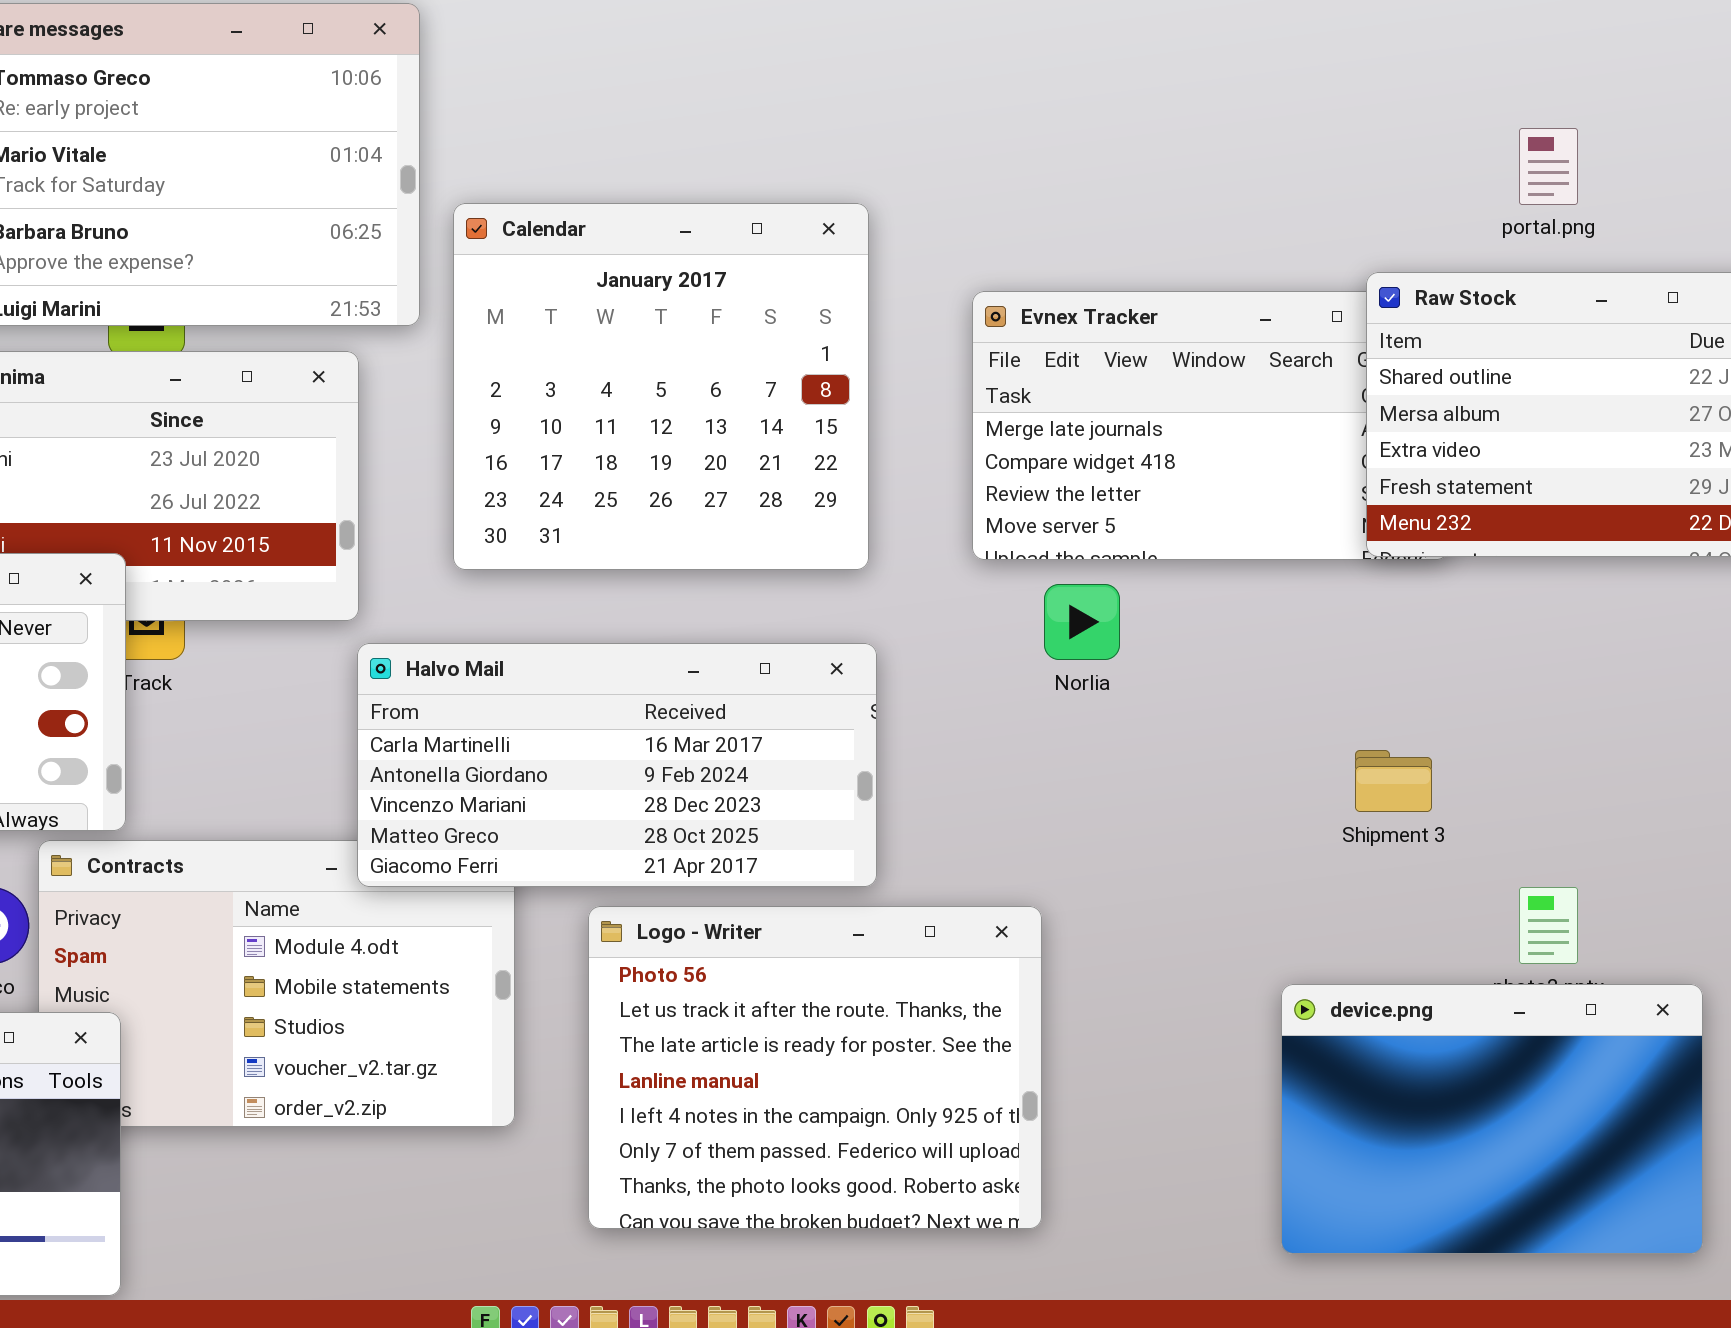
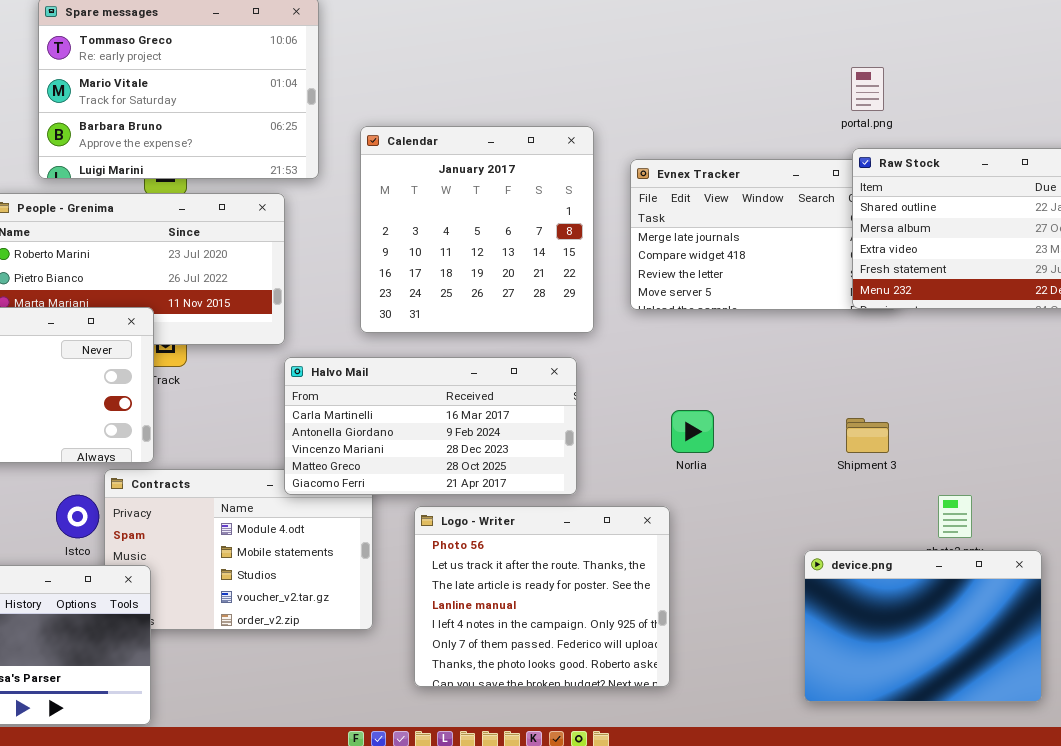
portal.png: [1519,128,1578,205] -> [851,67,884,111], moved
Calendar: [453,203,869,570] -> [360,126,594,333], moved
Norlia: [1044,584,1120,660] -> [671,410,714,453], moved

